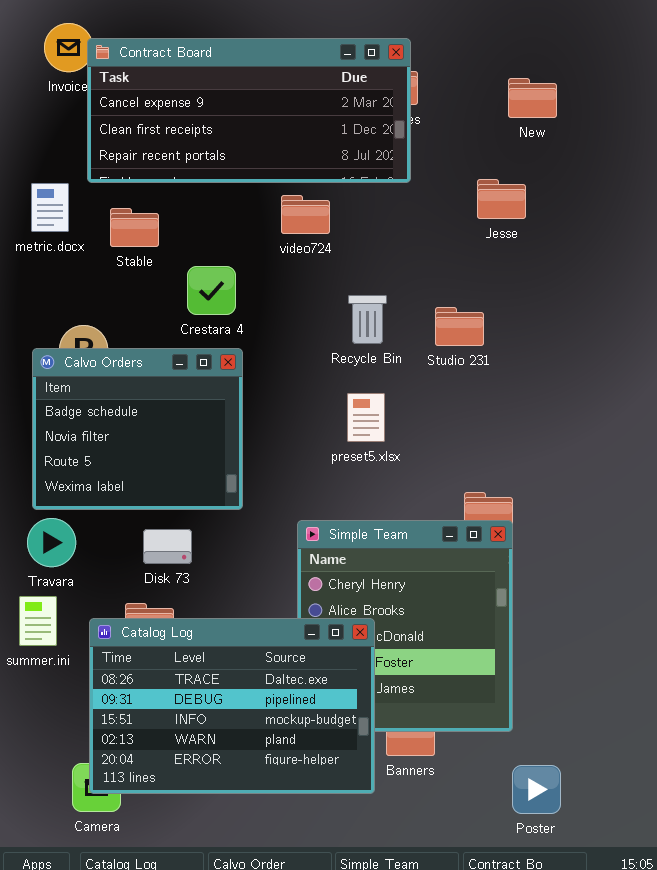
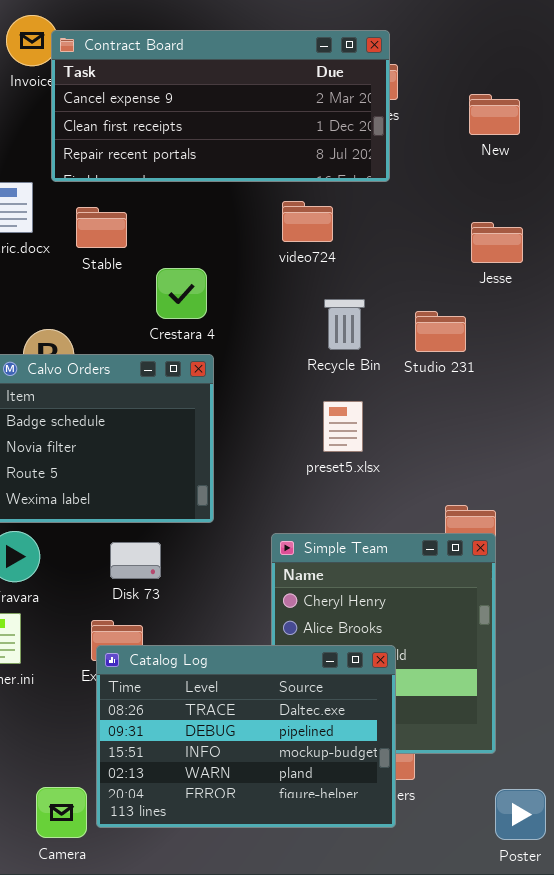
New: [508,78,557,118] -> [469,94,520,135], moved
Jesse: [477,179,526,219] -> [471,222,523,263], moved
video724: [281,195,330,234] -> [282,201,333,242], moved
Catalog Log: [89,618,375,794] -> [96,645,396,828], moved

